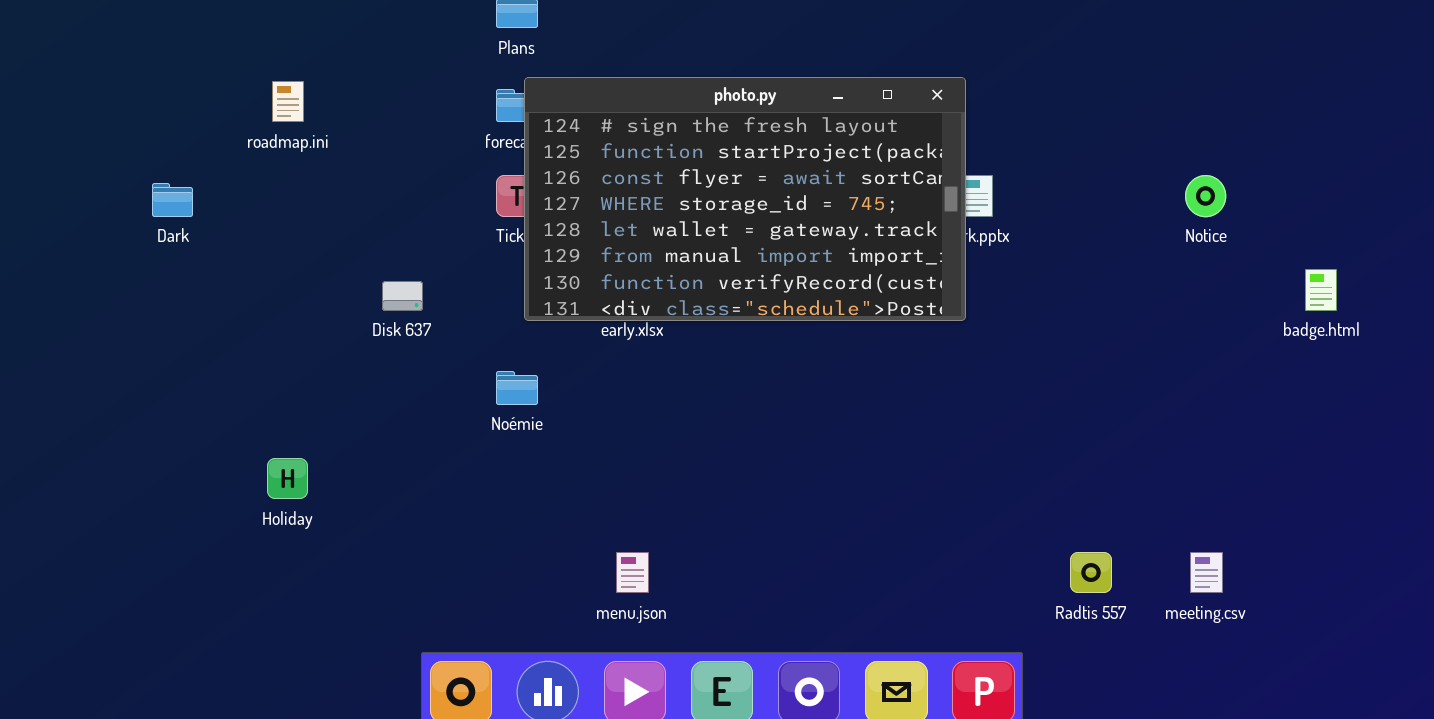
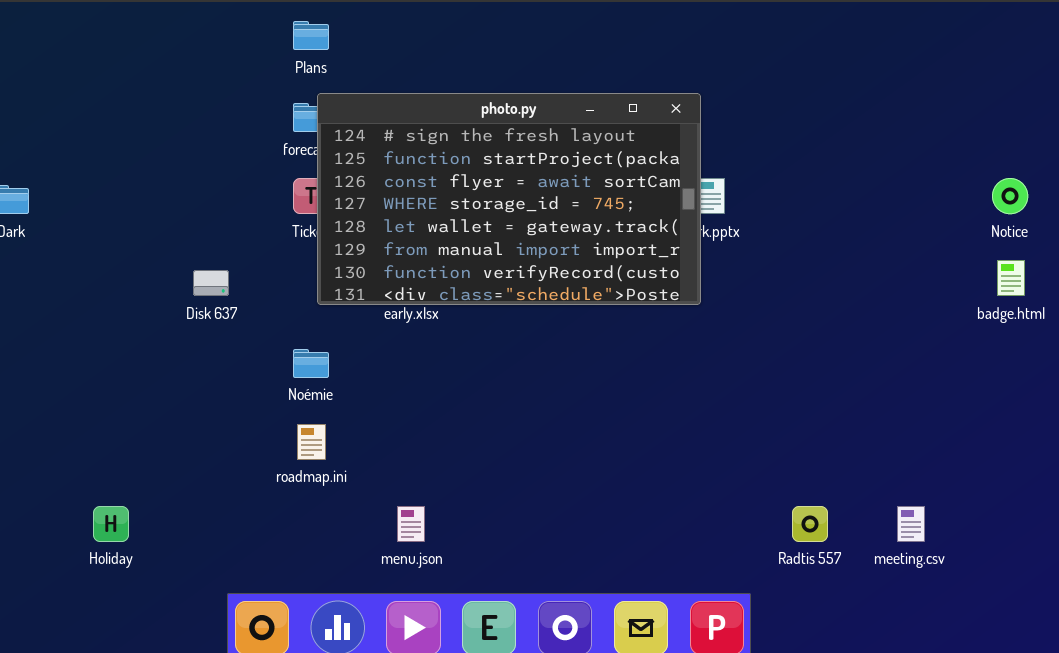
roadmap.ini: [272,81,304,122] -> [297,424,326,460], moved
Notice: [1185,175,1226,217] -> [992,178,1028,214], moved
Holiday: [267,458,308,499] -> [93,506,129,542], moved

